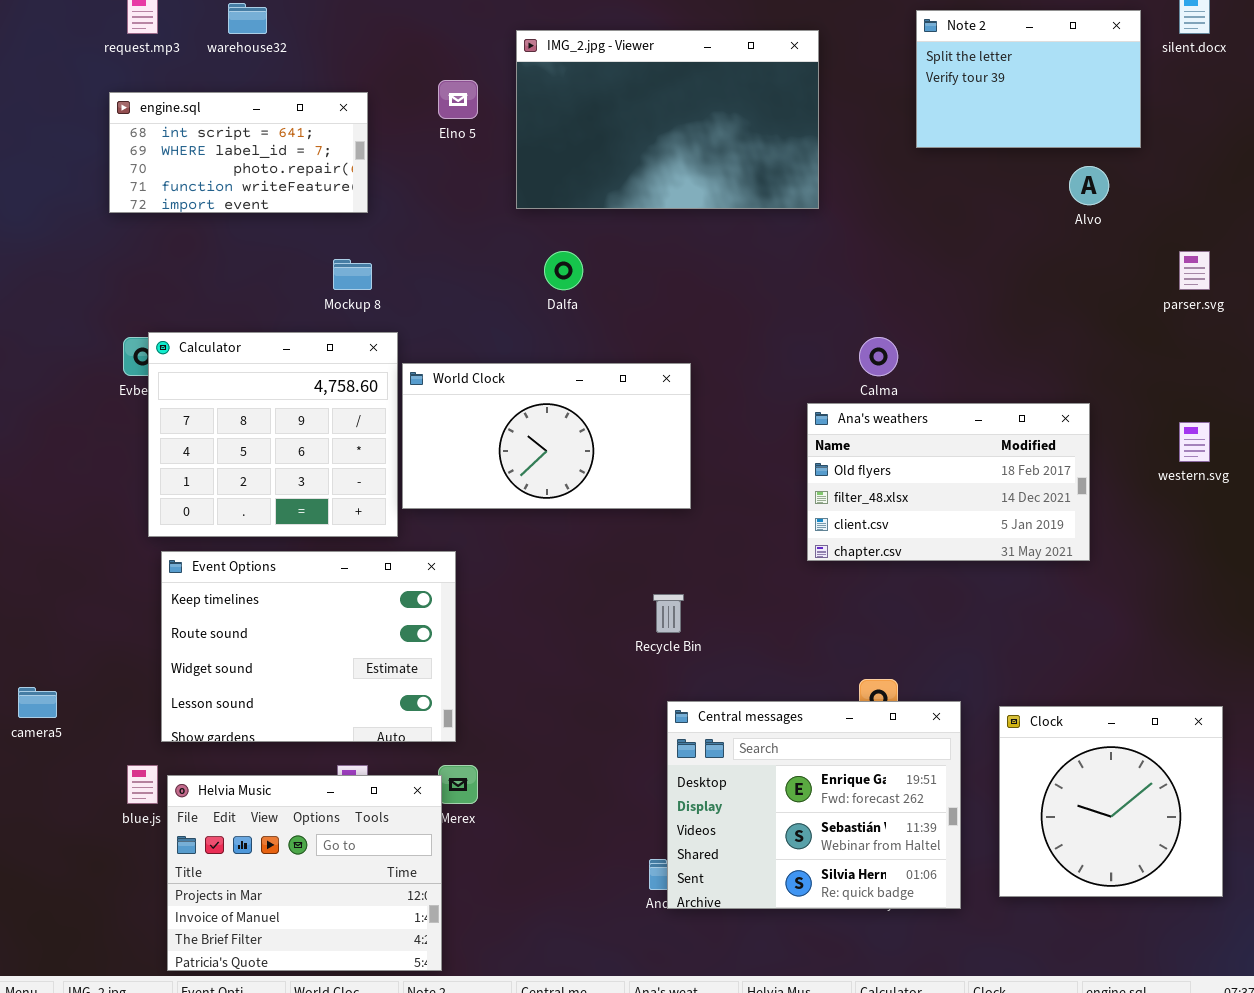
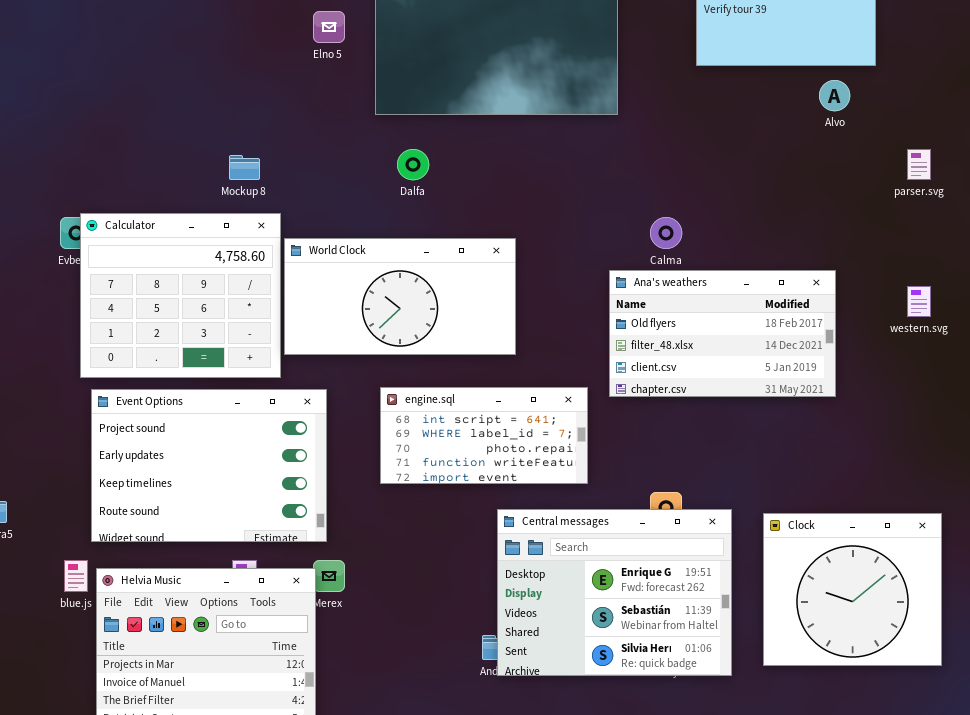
engine.sql: [109,92,368,213] -> [380,387,588,484], moved
Event Options: [161,551,456,742] -> [91,389,327,542], scrolled up 2 rows

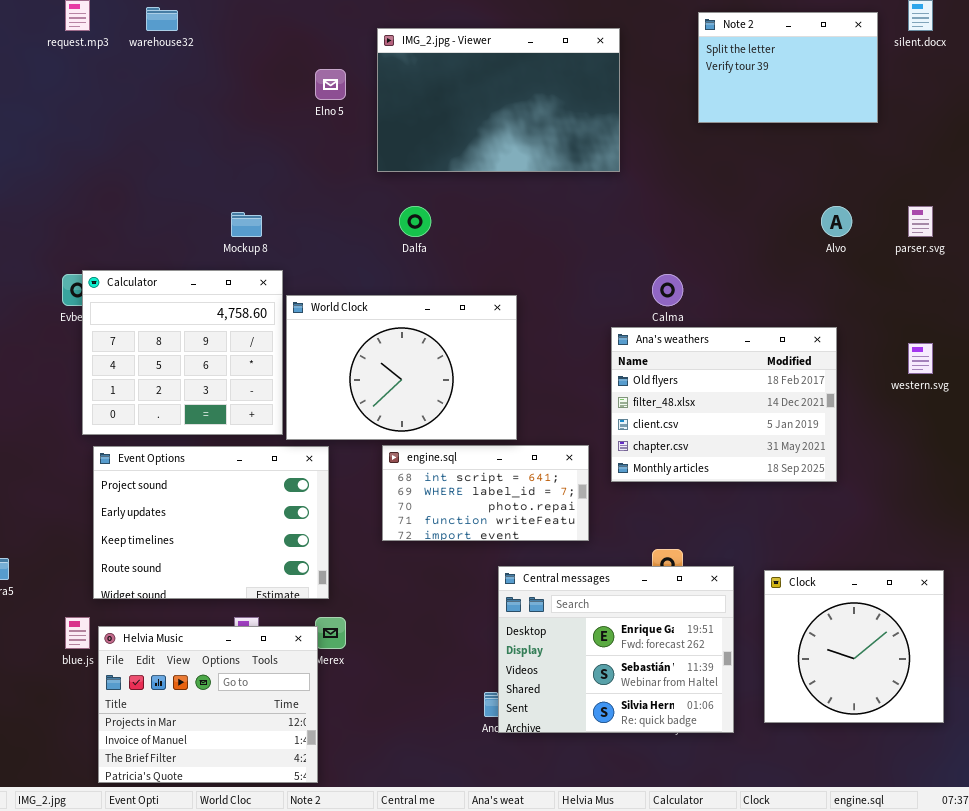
Alvo: [819,80,850,111] -> [821,206,852,237], moved
World Clock: [284,238,516,355] -> [286,295,517,440], resized
Ana's weathers: [609,270,836,397] -> [611,327,837,482], resized

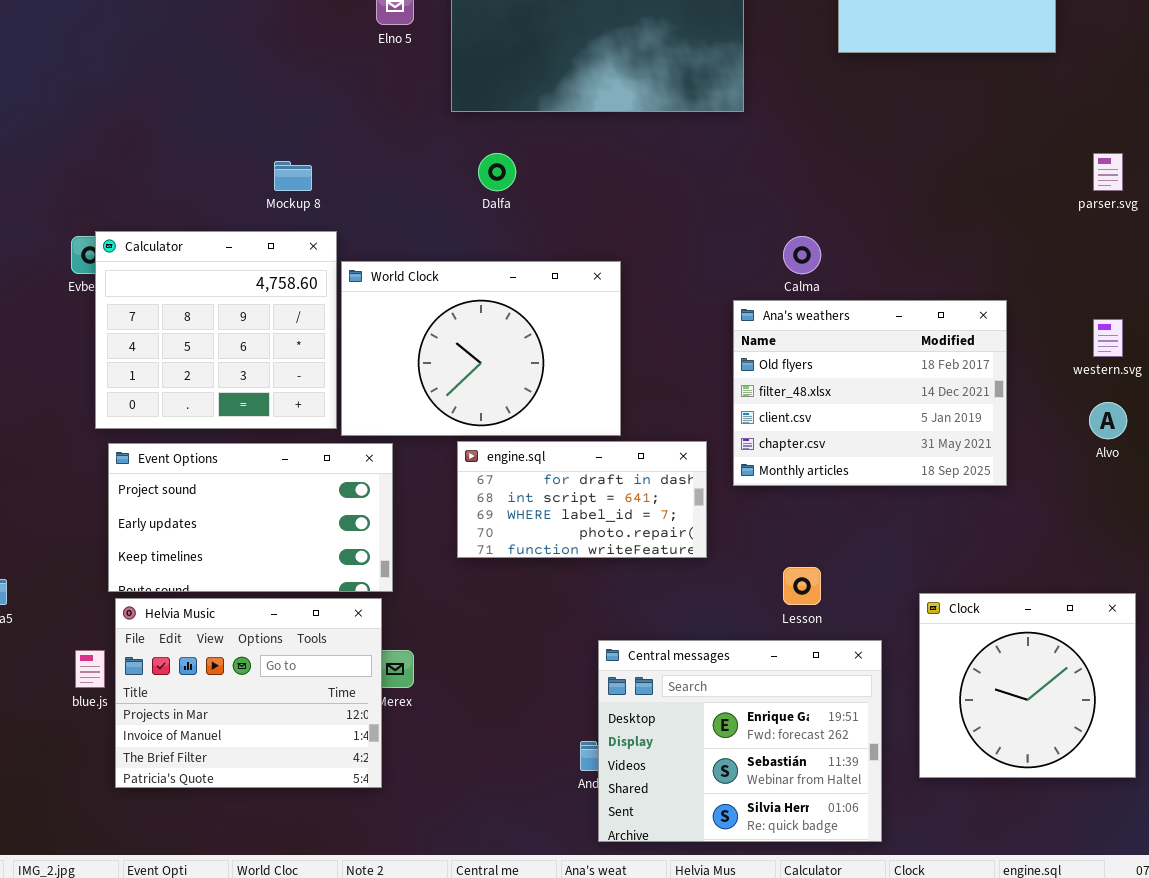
Alvo: [821,206,852,237] -> [1089,402,1127,439], moved
engine.sql: [382,445,589,541] -> [457,441,707,558], scrolled up 1 row
Event Options: [93,446,329,599] -> [108,443,393,592], resized
Central messages: [498,566,734,733] -> [598,640,882,842], moved
Helvia Music: [98,626,318,783] -> [115,598,382,788], moved

